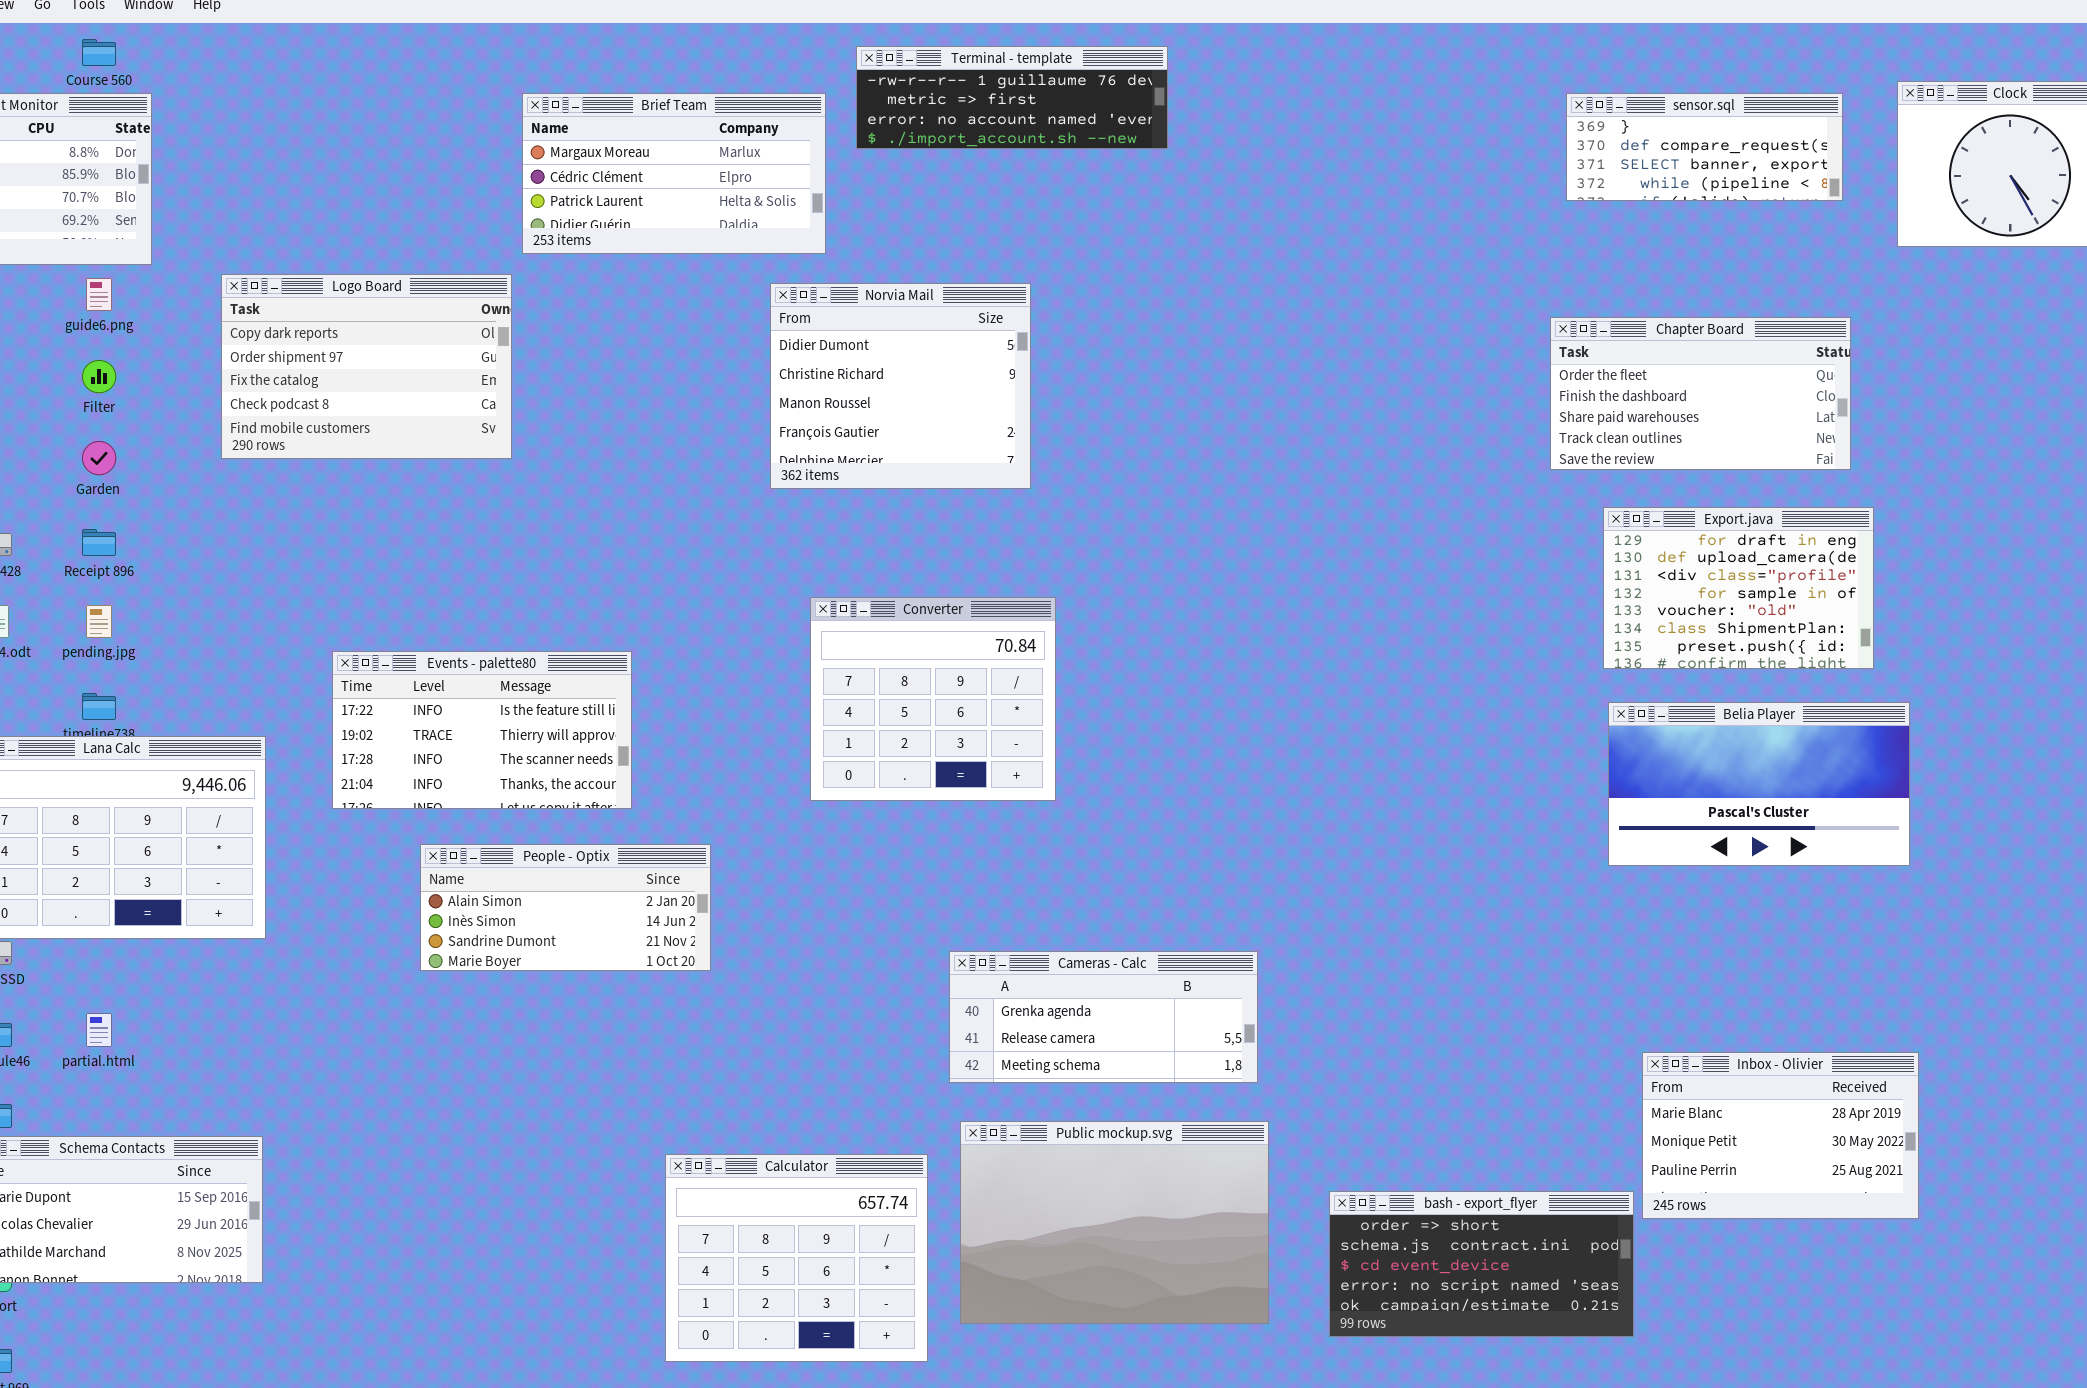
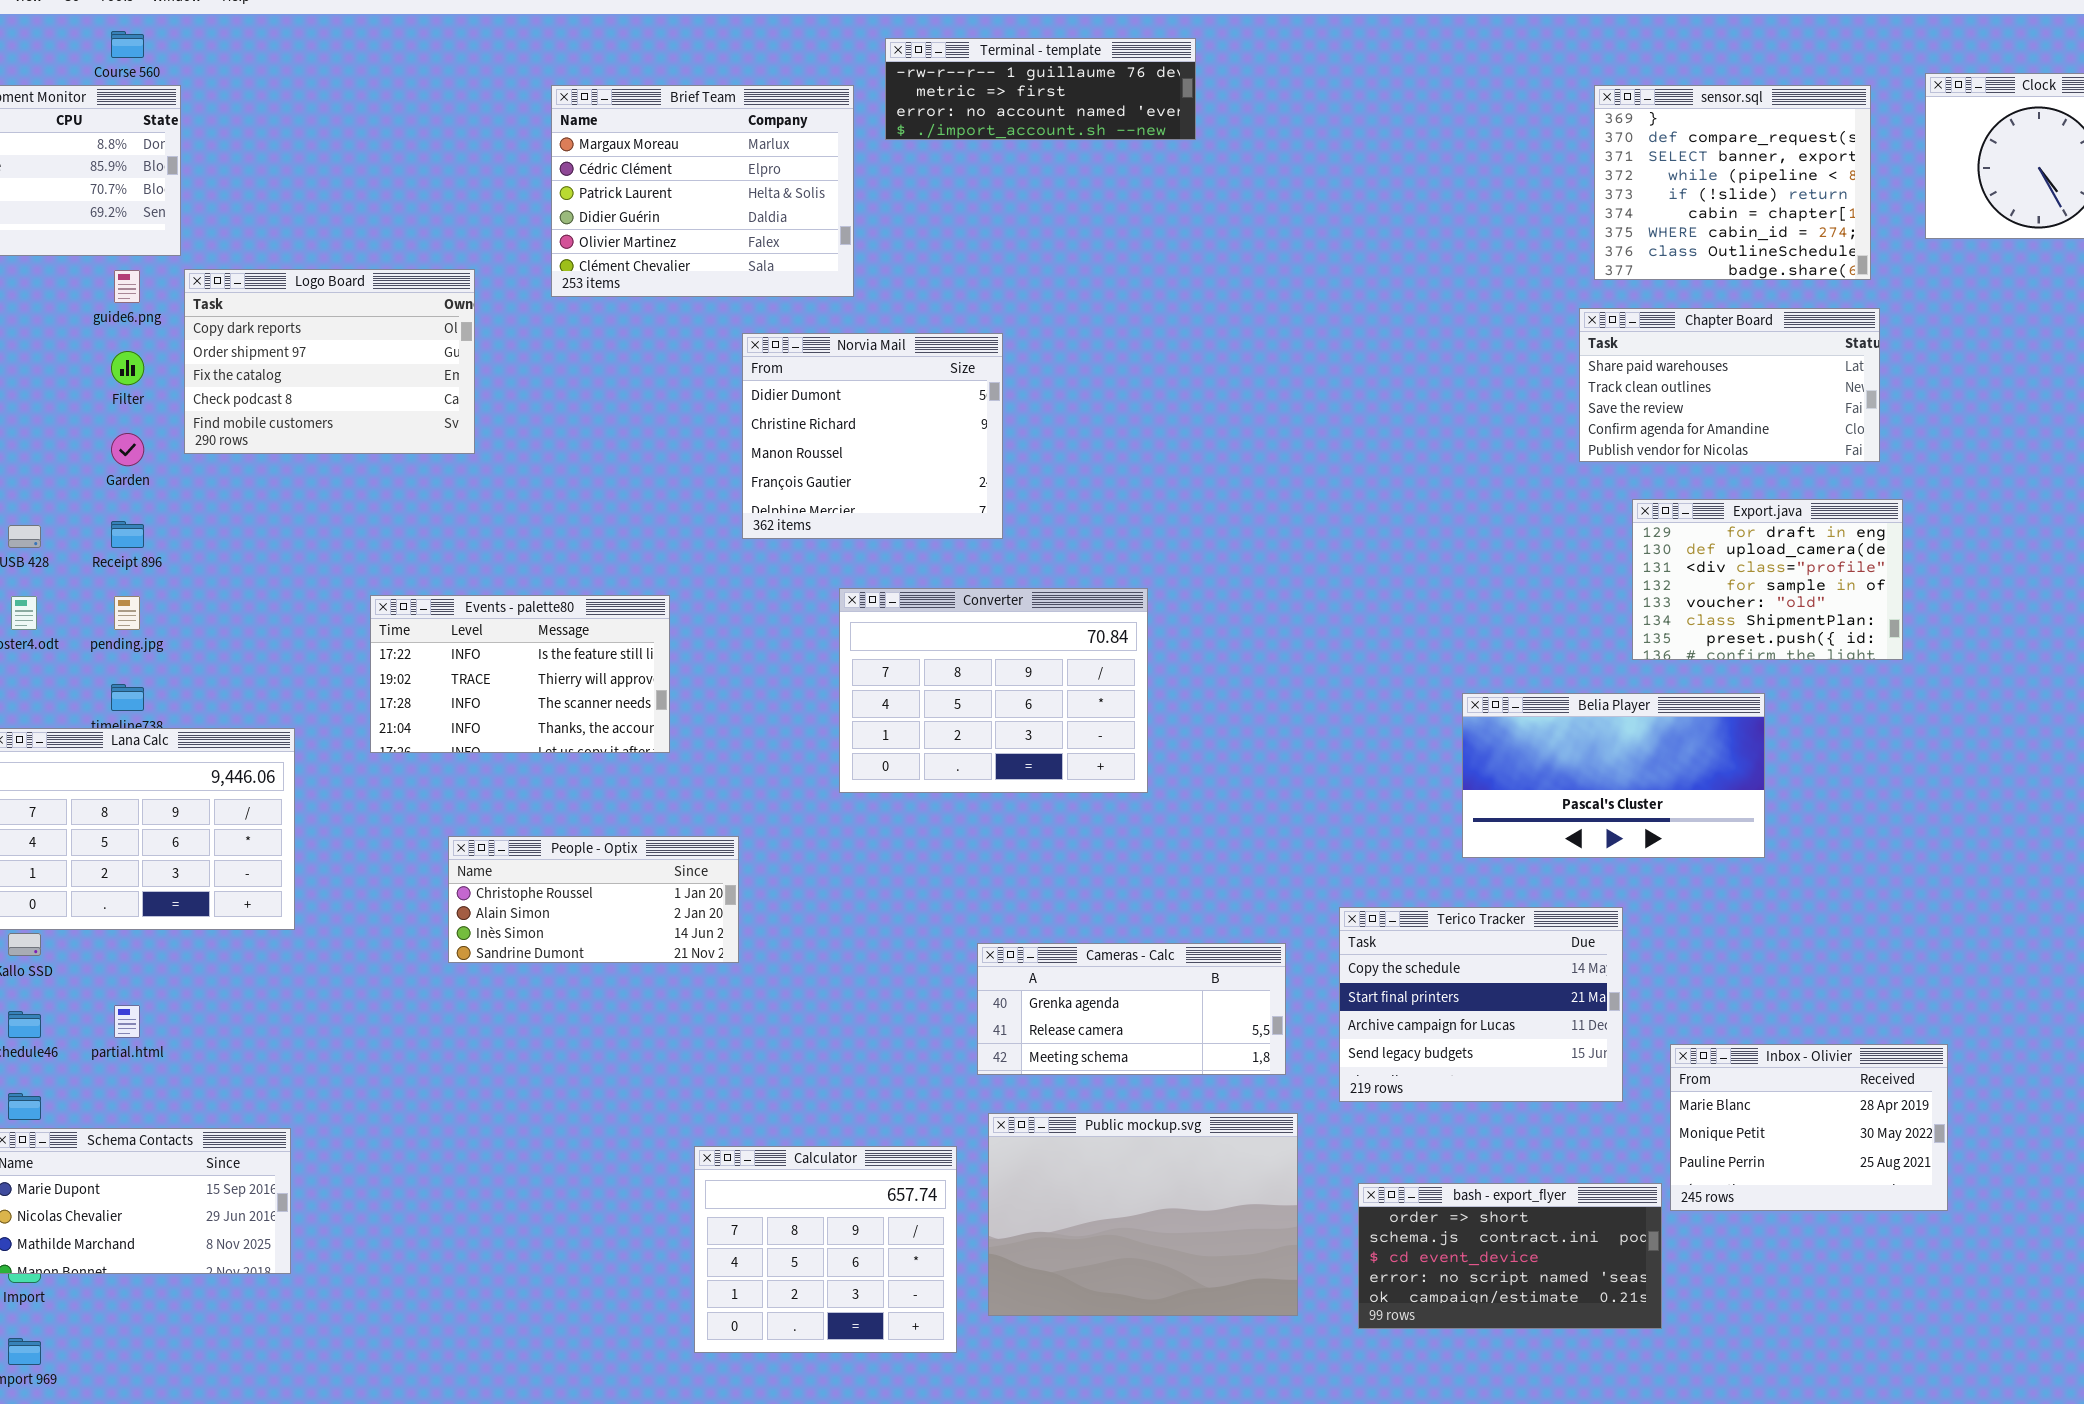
Brief Team: [522,93,826,254] -> [551,85,854,297], resized
sensor.sql: [1566,93,1843,201] -> [1594,85,1871,280], resized
Logo Board: [221,274,512,459] -> [184,269,475,454], moved
Norvia Mail: [770,283,1031,489] -> [742,333,1003,539], moved
Chapter Board: [1550,317,1851,470] -> [1579,308,1880,462], scrolled down 2 rows
Converter: [810,597,1056,801] -> [839,588,1148,793], resized
Events - palette80: [332,651,632,809] -> [370,595,670,753], moved
Belia Player: [1608,702,1910,866] -> [1462,693,1765,858], moved
People - Optix: [420,844,711,971] -> [448,836,739,963], scrolled up 1 row
Terico Tracker: none -> [1339,907,1623,1102], opened

